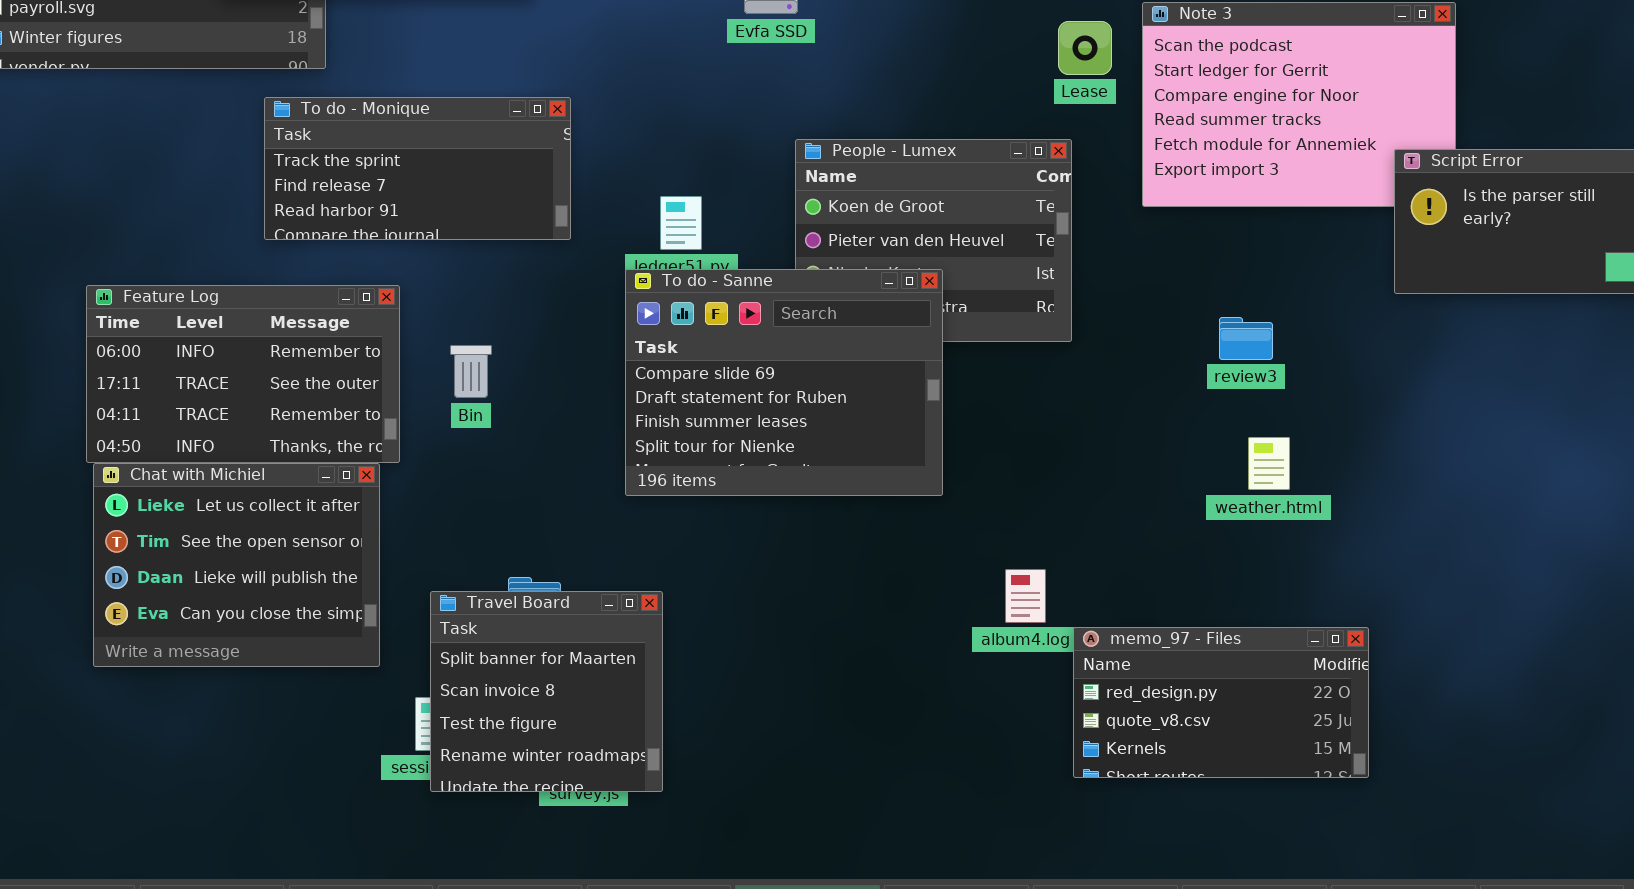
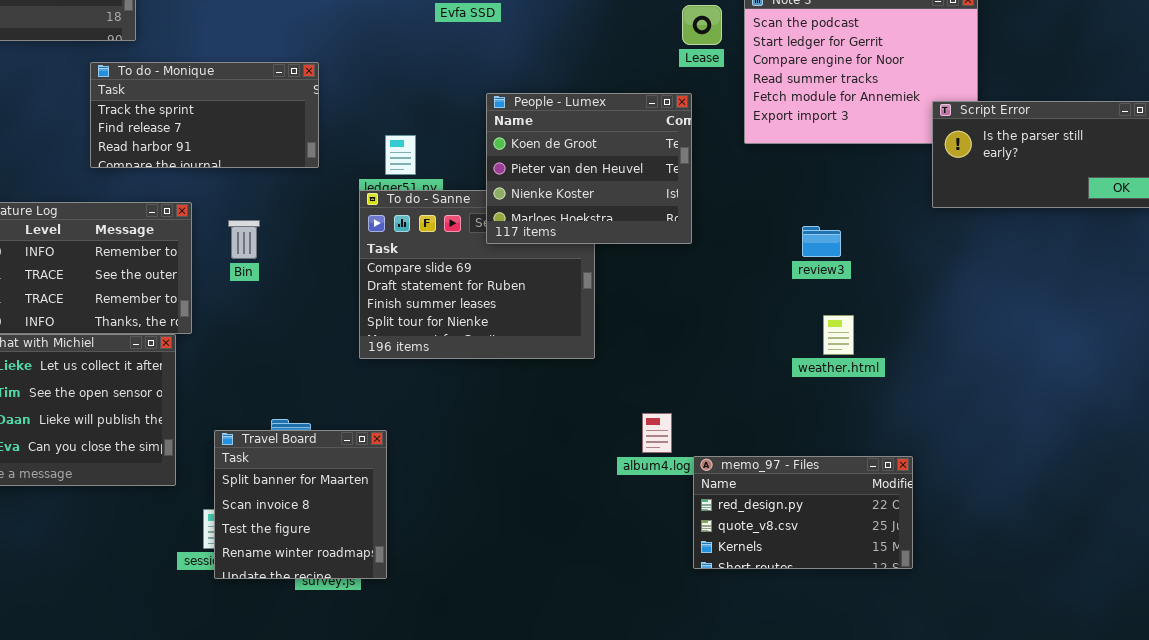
People - Lumex: [795,139,1072,342] -> [486,93,692,244], raised
Bin: [450,345,492,398] -> [228,220,260,259], moved

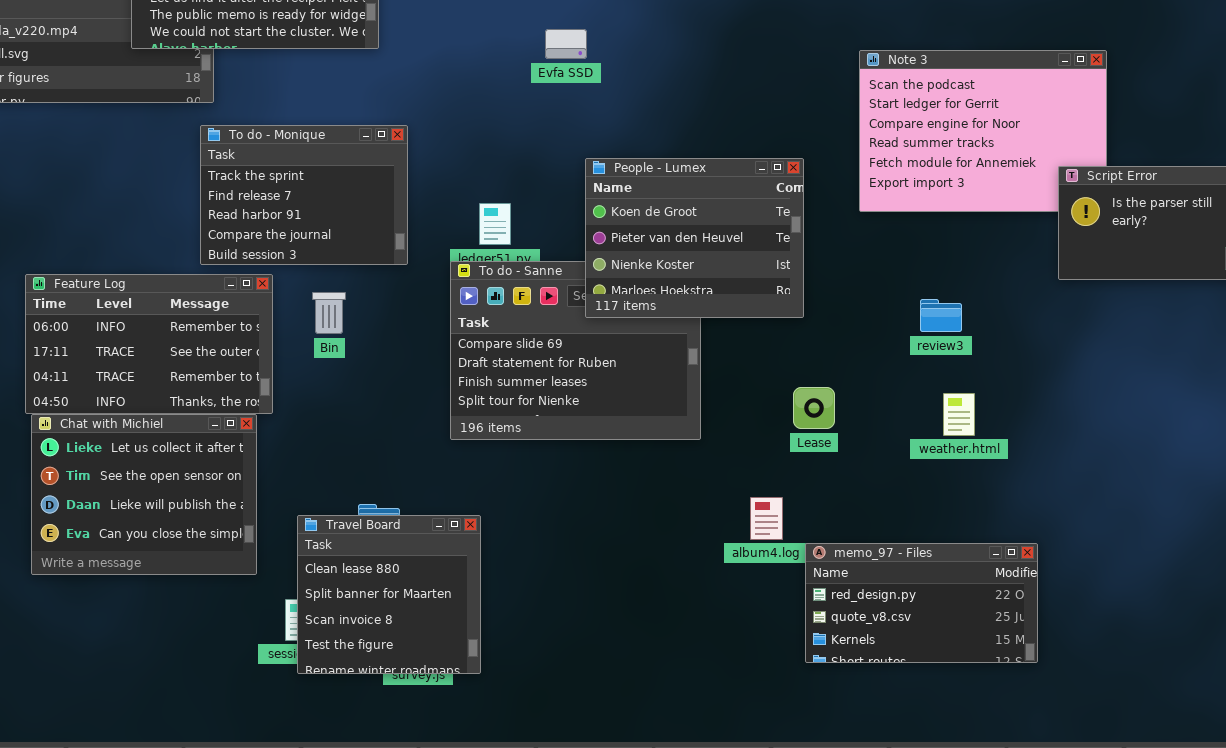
Lease: [682,5,722,45] -> [793,387,835,429], moved
To do - Monique: [90,62,319,168] -> [200,125,408,265], resized
Travel Board: [214,430,387,579] -> [297,515,481,674], scrolled up 1 row

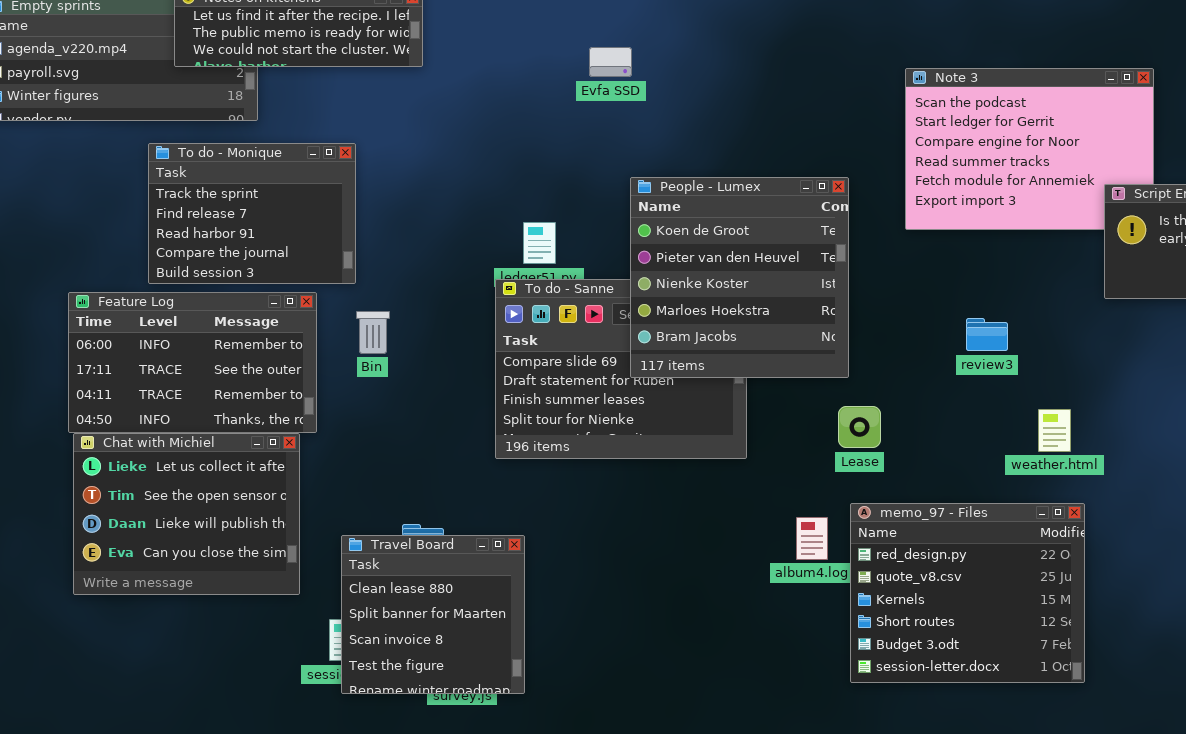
To do - Monique: [200,125,408,265] -> [148,143,356,284], moved
People - Lumex: [585,158,804,318] -> [630,177,849,378], resized
weather.html: [943,393,975,436] -> [1038,409,1071,452], moved
memo_97 - Files: [805,543,1038,663] -> [850,503,1085,683], resized

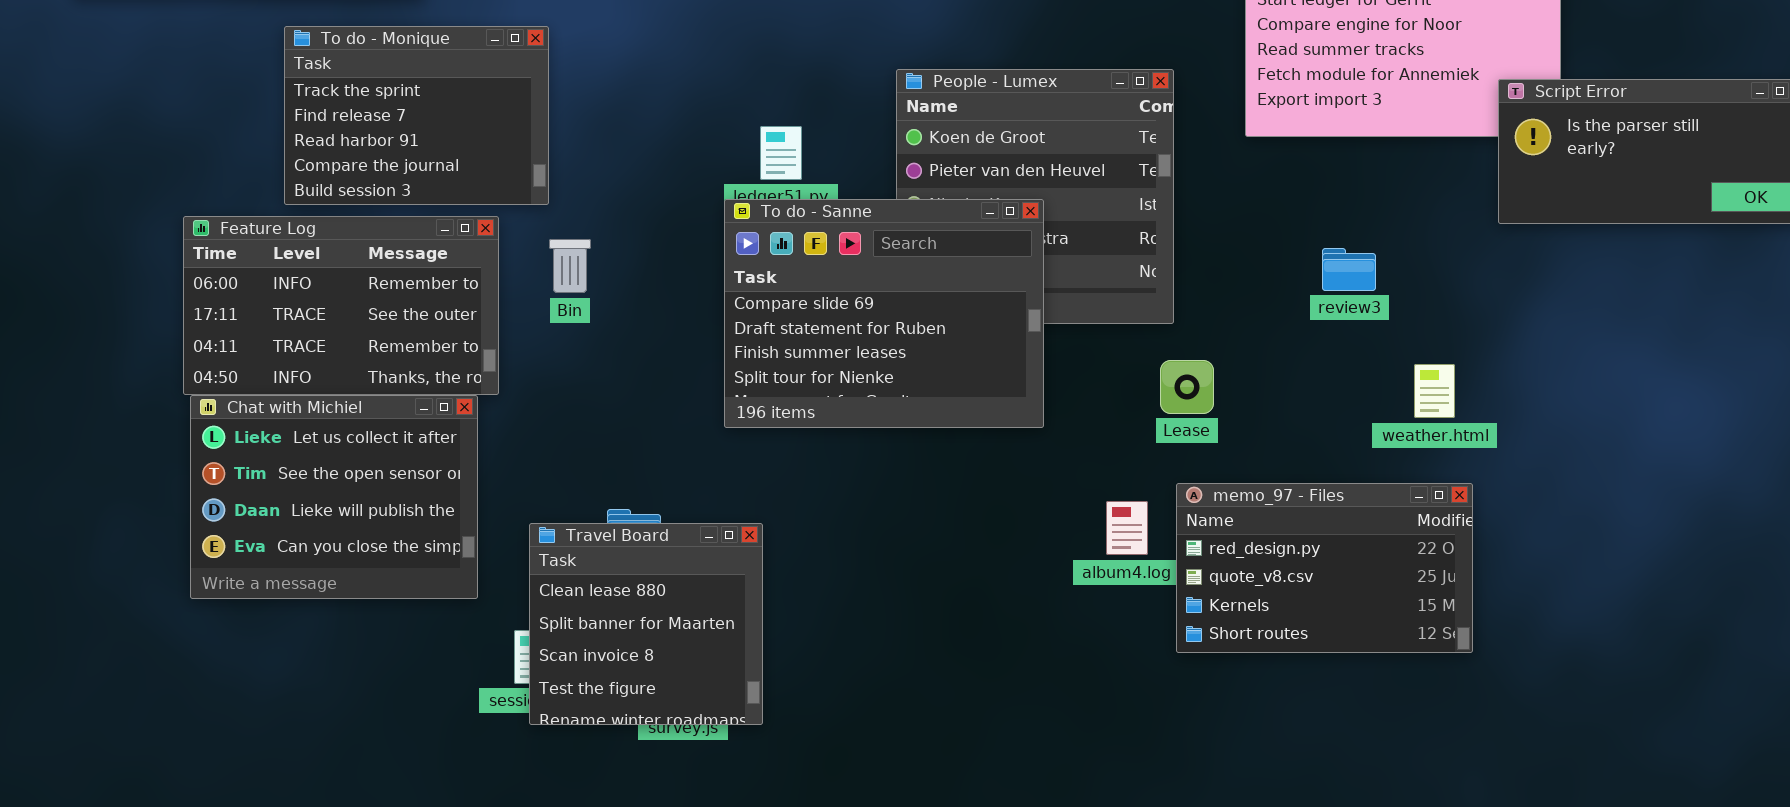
To do - Sanne: [495,279,747,459] -> [724,199,1044,428], raised
memo_97 - Files: [850,503,1085,683] -> [1176,483,1473,653], resized

